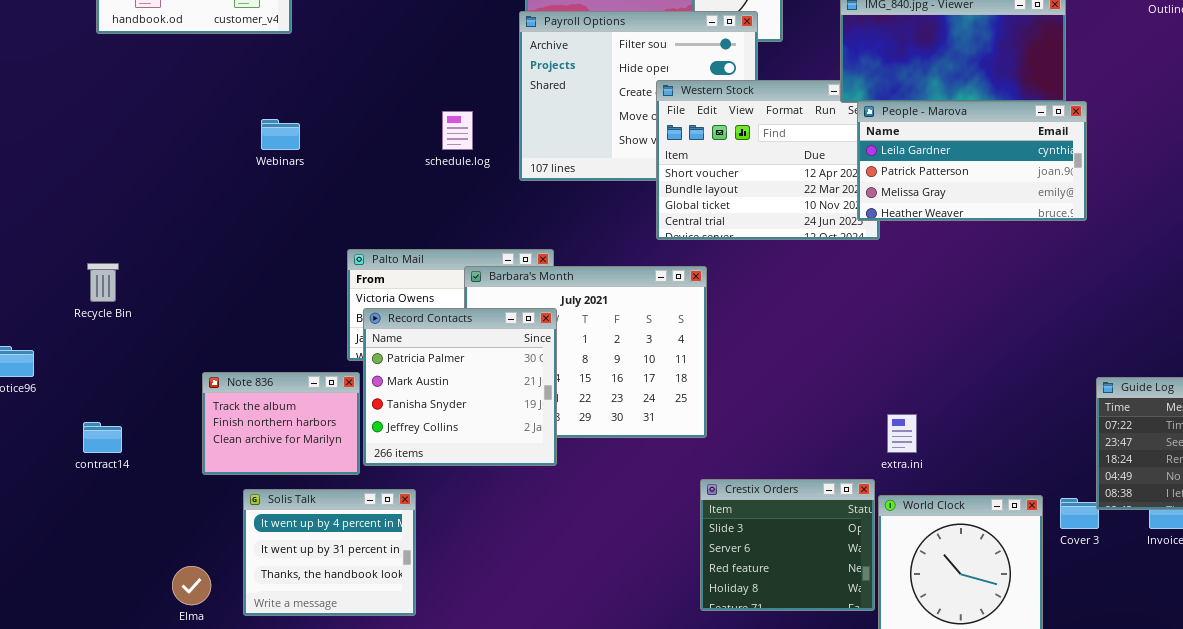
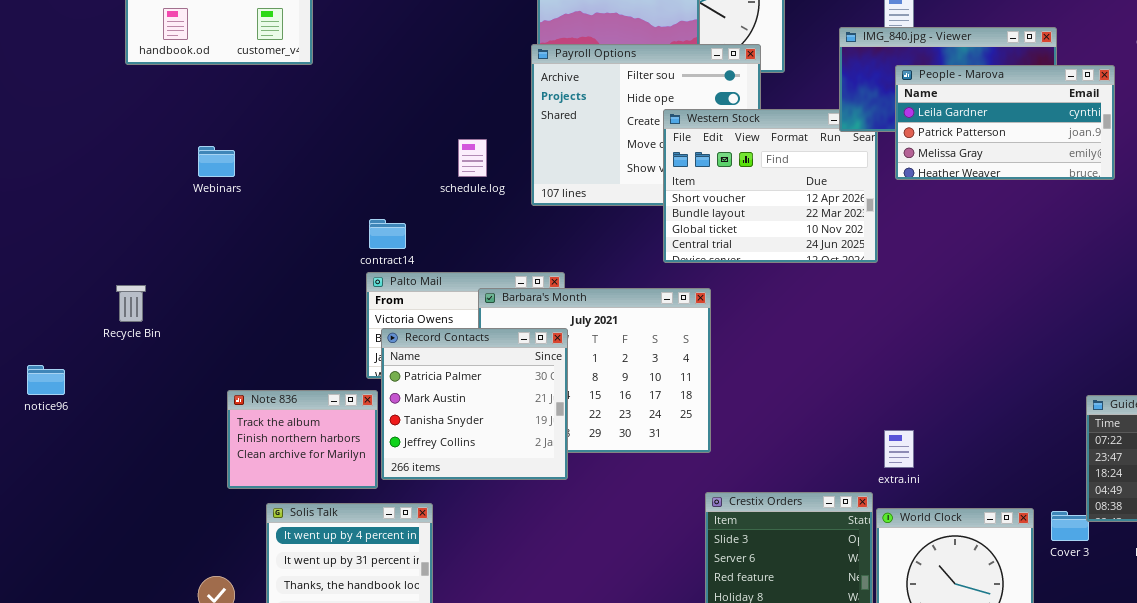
People - Marova: [857,101,1087,221] -> [895,65,1115,180], moved
Webinars: [261,119,300,150] -> [198,146,235,177], moved
contract14: [83,422,122,453] -> [369,219,406,249], moved

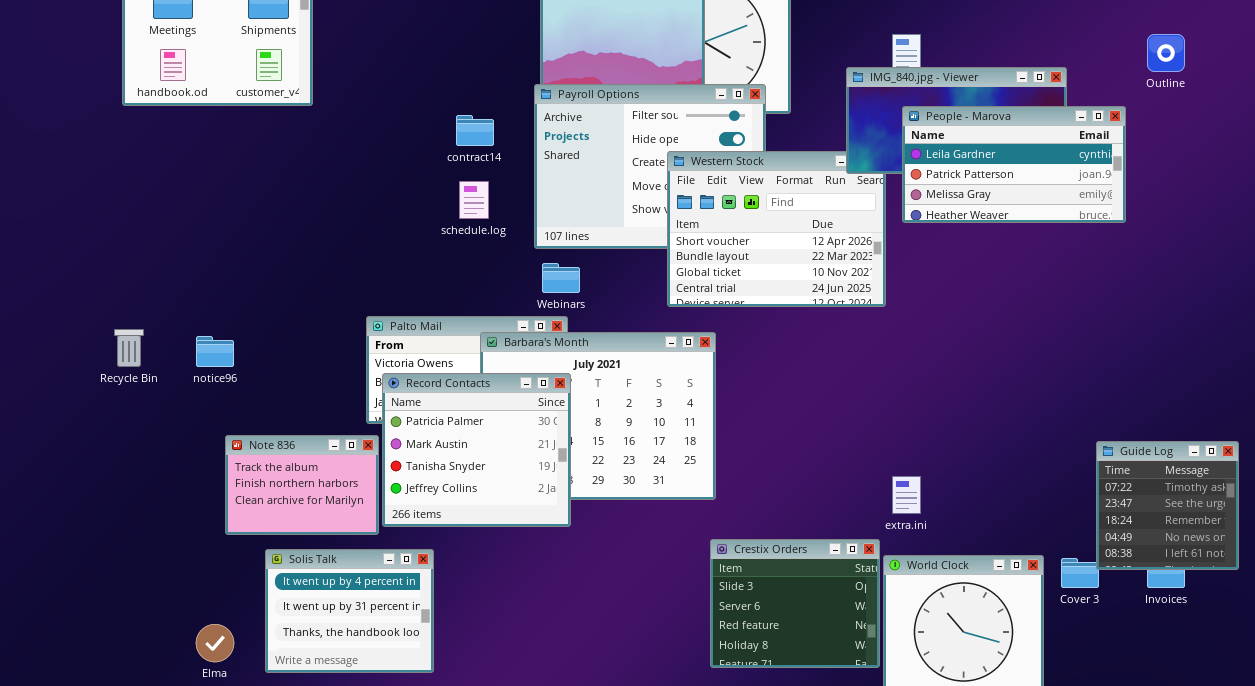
Webinars: [198,146,235,177] -> [542,263,580,293], moved
contract14: [369,219,406,249] -> [456,115,494,146], moved
notice96: [27,365,65,395] -> [196,336,234,367], moved

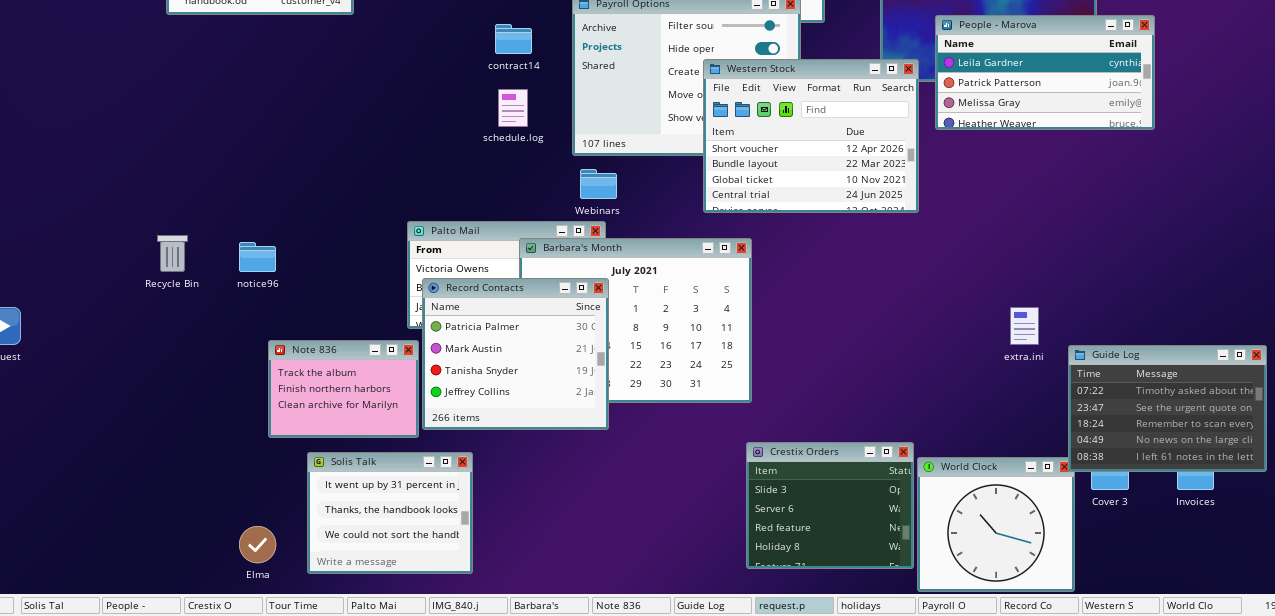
Western Stock: [667,151,886,307] -> [703,59,919,213], raised
Guide Log: [1096,441,1239,570] -> [1068,345,1267,472], resized
extra.ini: [892,476,921,514] -> [1010,307,1039,345], moved
Solis Talk: [265,549,434,673] -> [307,452,473,574], scrolled down 1 row

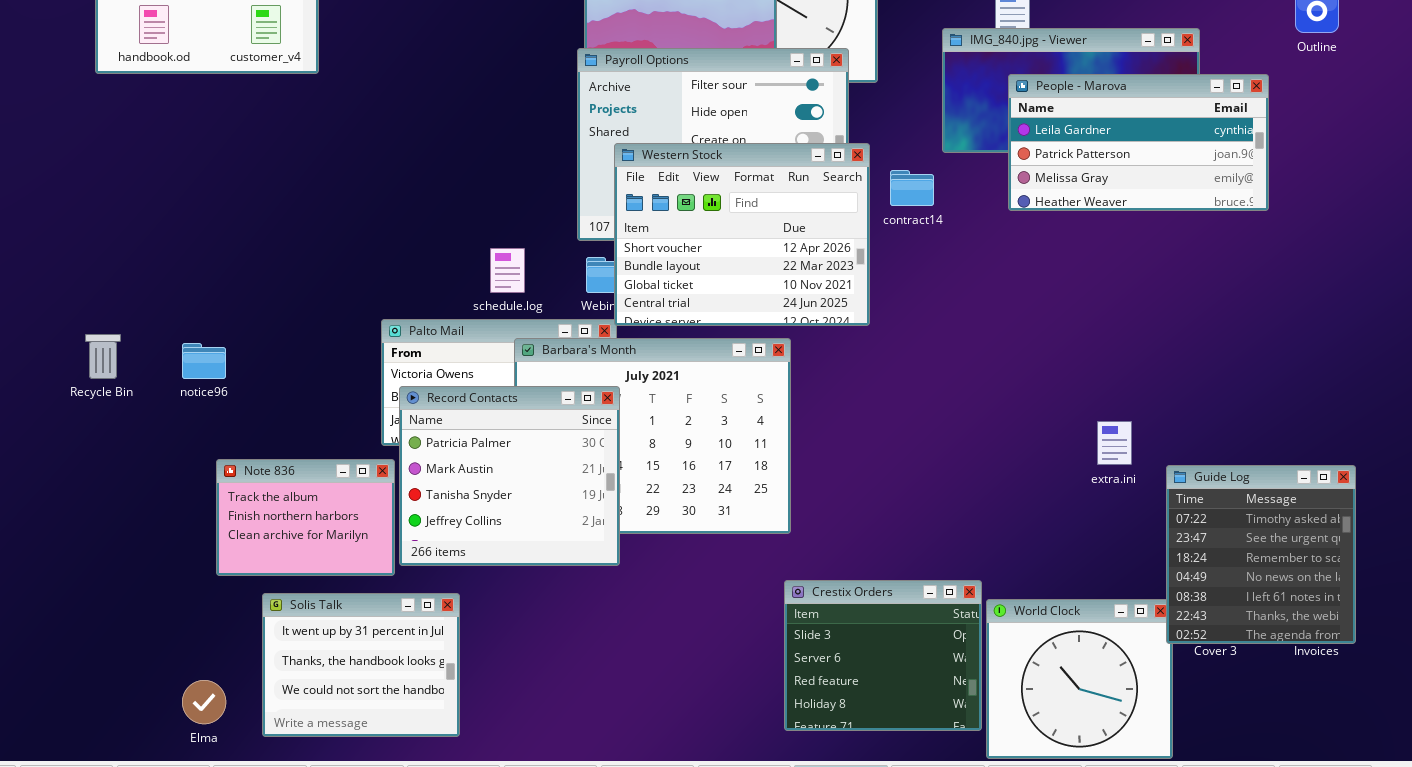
contract14: [495,24,532,54] -> [890,170,934,206], moved
Western Stock: [703,59,919,213] -> [614,143,870,326], moved
schedule.log: [498,89,528,127] -> [490,248,525,293], moved
Guide Log: [1068,345,1267,472] -> [1166,465,1356,644], resized

